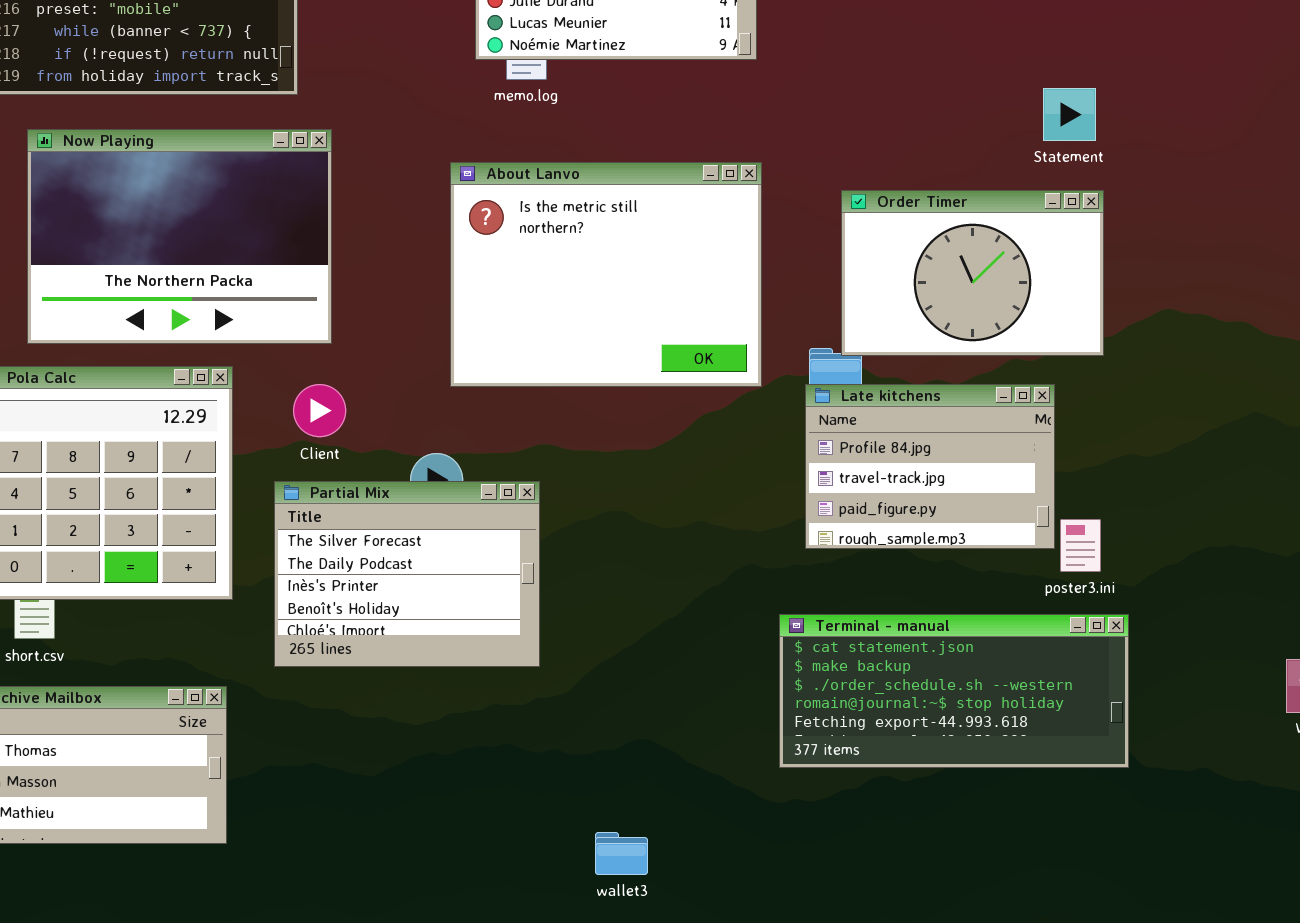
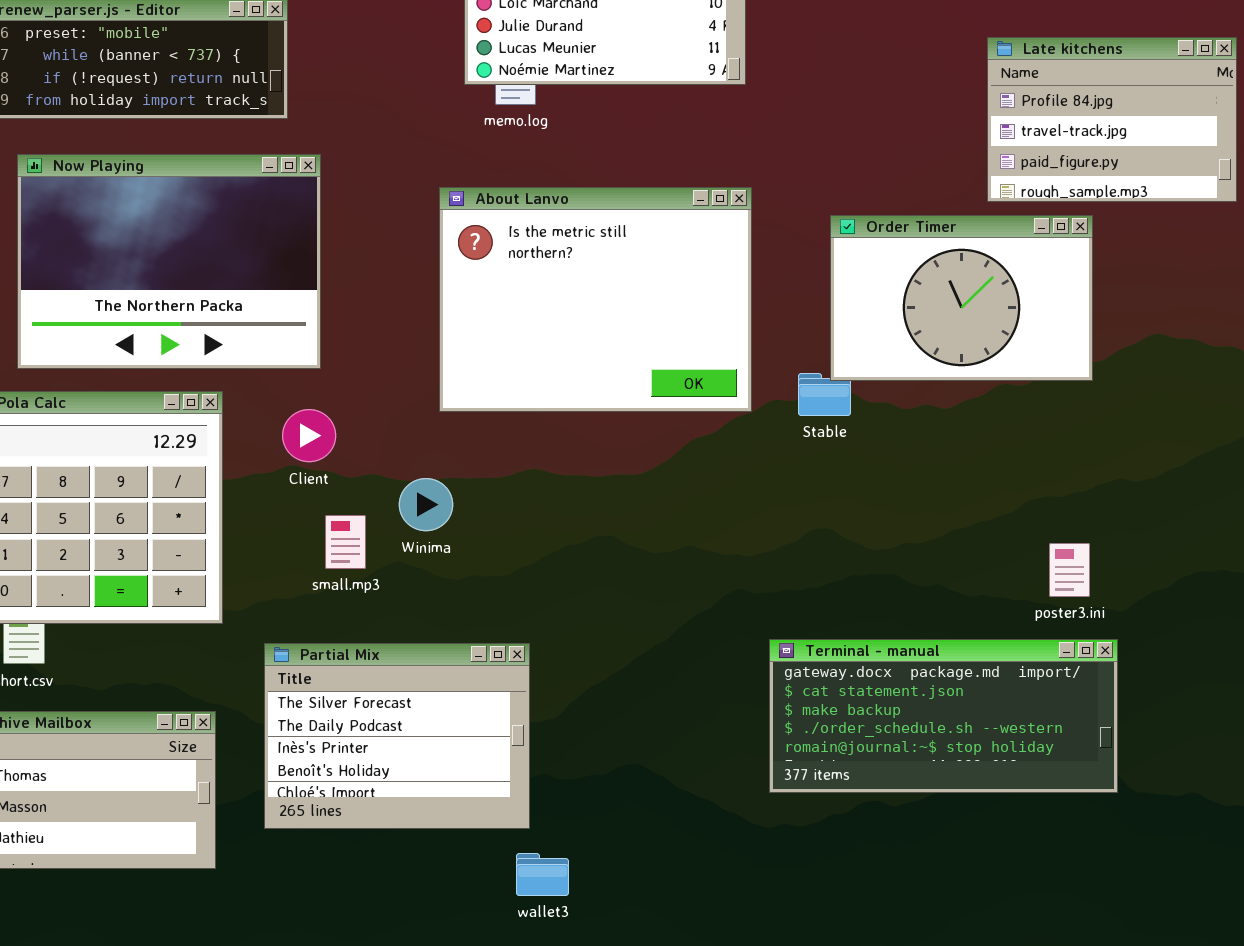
Late kitchens: [805,384,1055,549] -> [987,37,1237,202], moved
Partial Mix: [274,481,540,667] -> [264,643,530,829], moved
Terminal - manual: [779,614,1129,768] -> [769,639,1118,793], scrolled up 1 row
wallet3: [595,832,648,875] -> [516,853,569,896], moved

